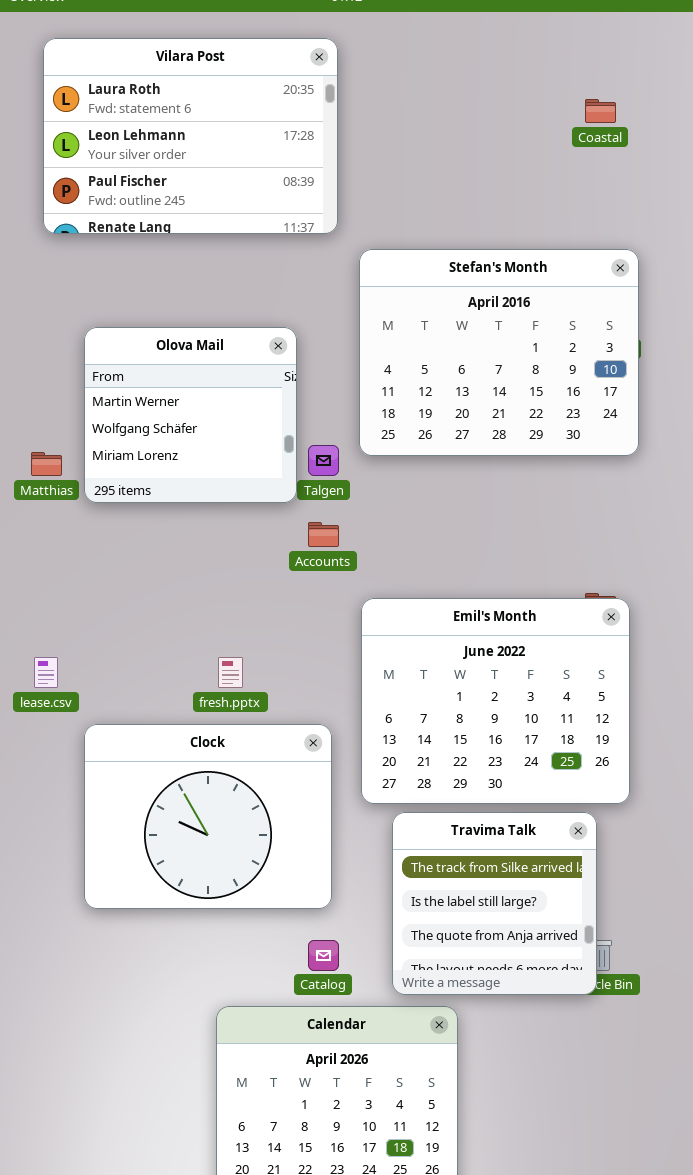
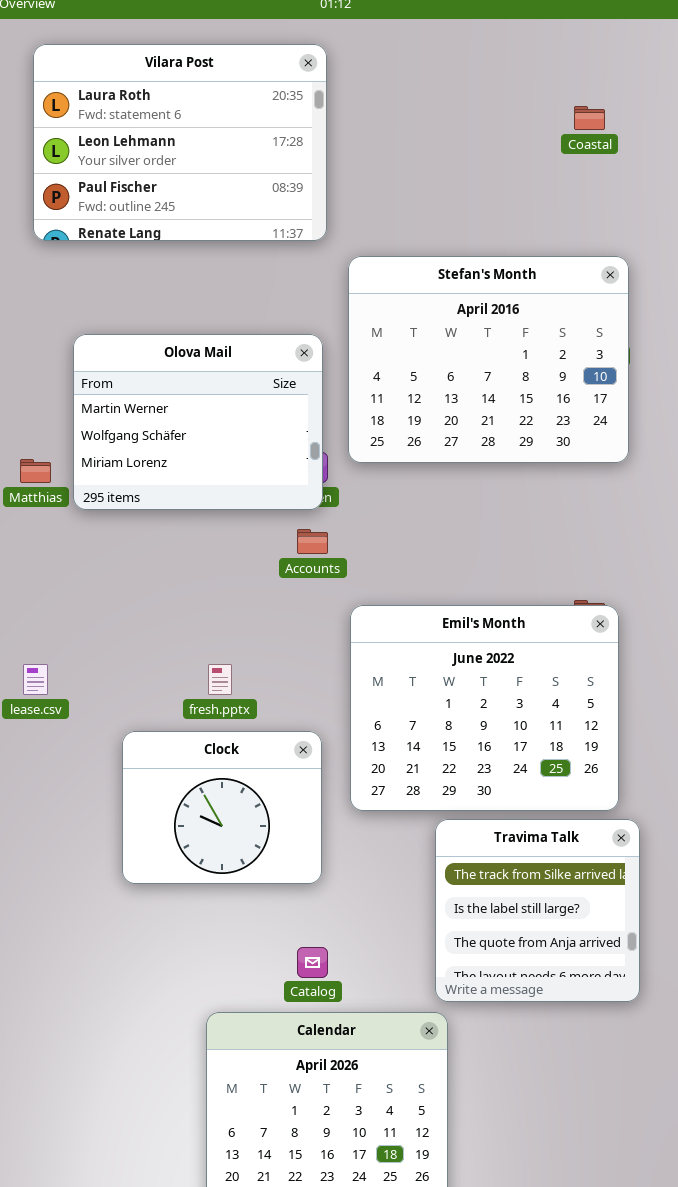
Olova Mail: [84,327,297,503] -> [73,334,323,510], resized
Clock: [84,724,332,909] -> [122,731,322,884], resized
Travima Talk: [392,812,597,995] -> [435,819,640,1002], moved

